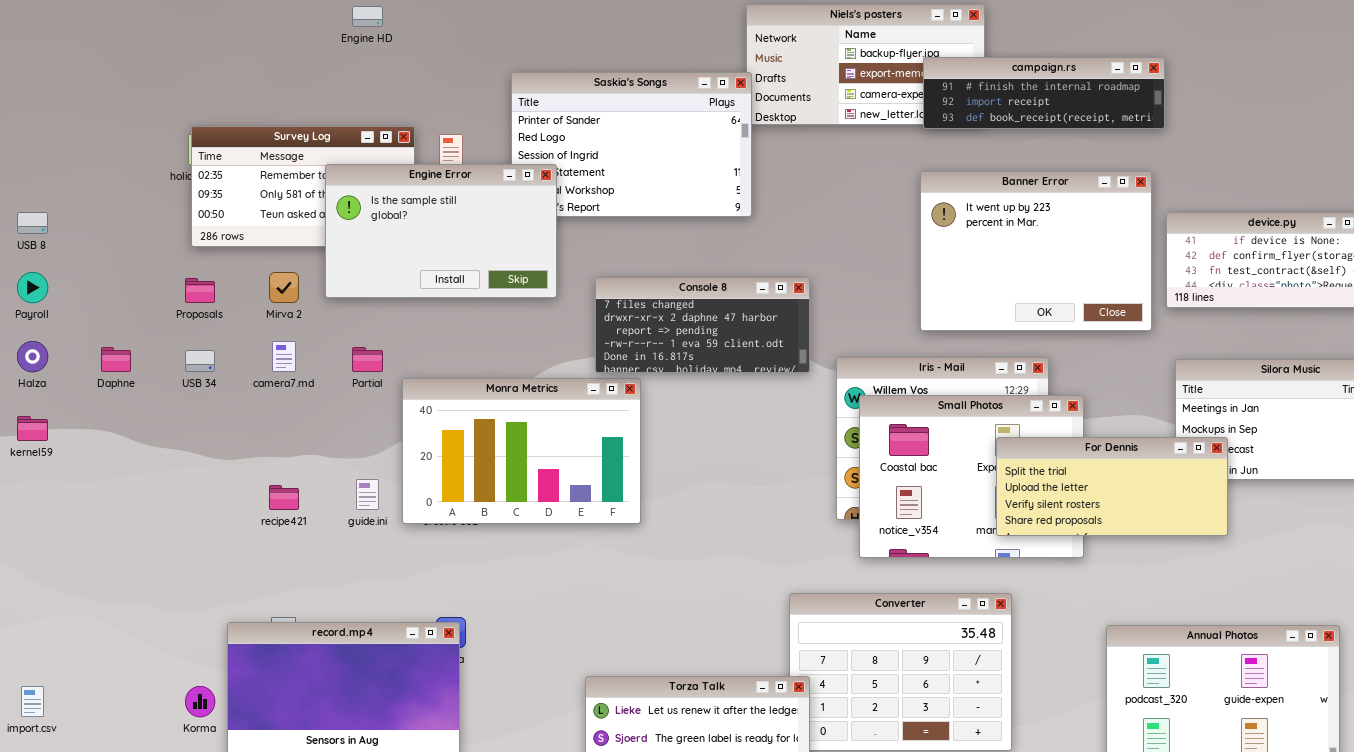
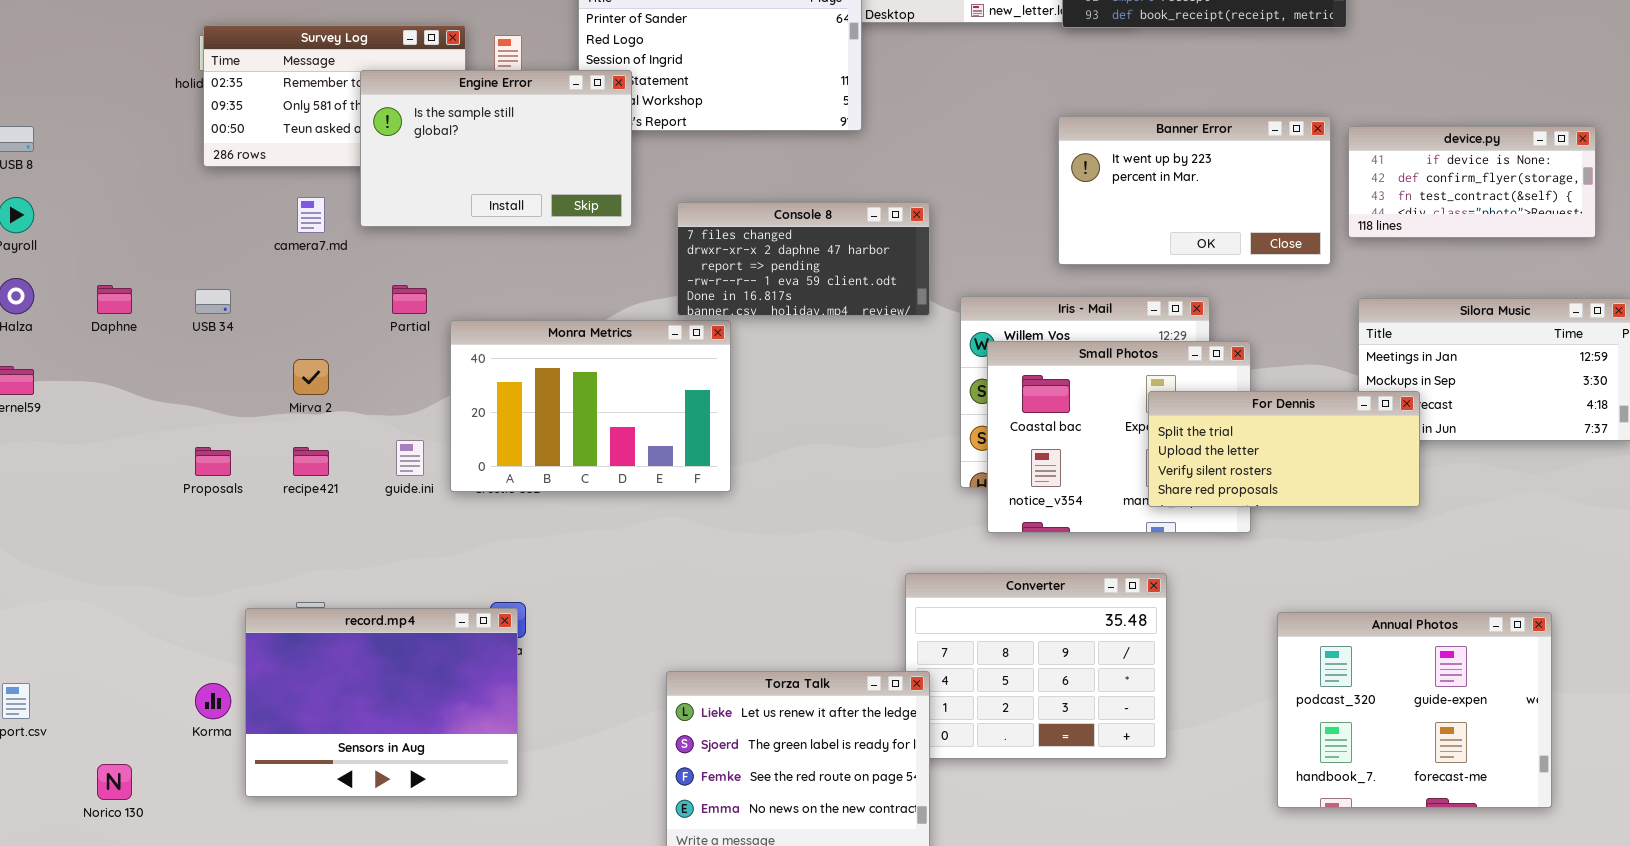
Banner Error: [920,171,1152,331] -> [1058,116,1331,265], resized
Mirva 2: [269,272,299,303] -> [293,359,329,395], moved
Proposals: [185,278,215,303] -> [195,447,231,476], moved
camera7.md: [272,341,296,372] -> [297,197,325,233], moved

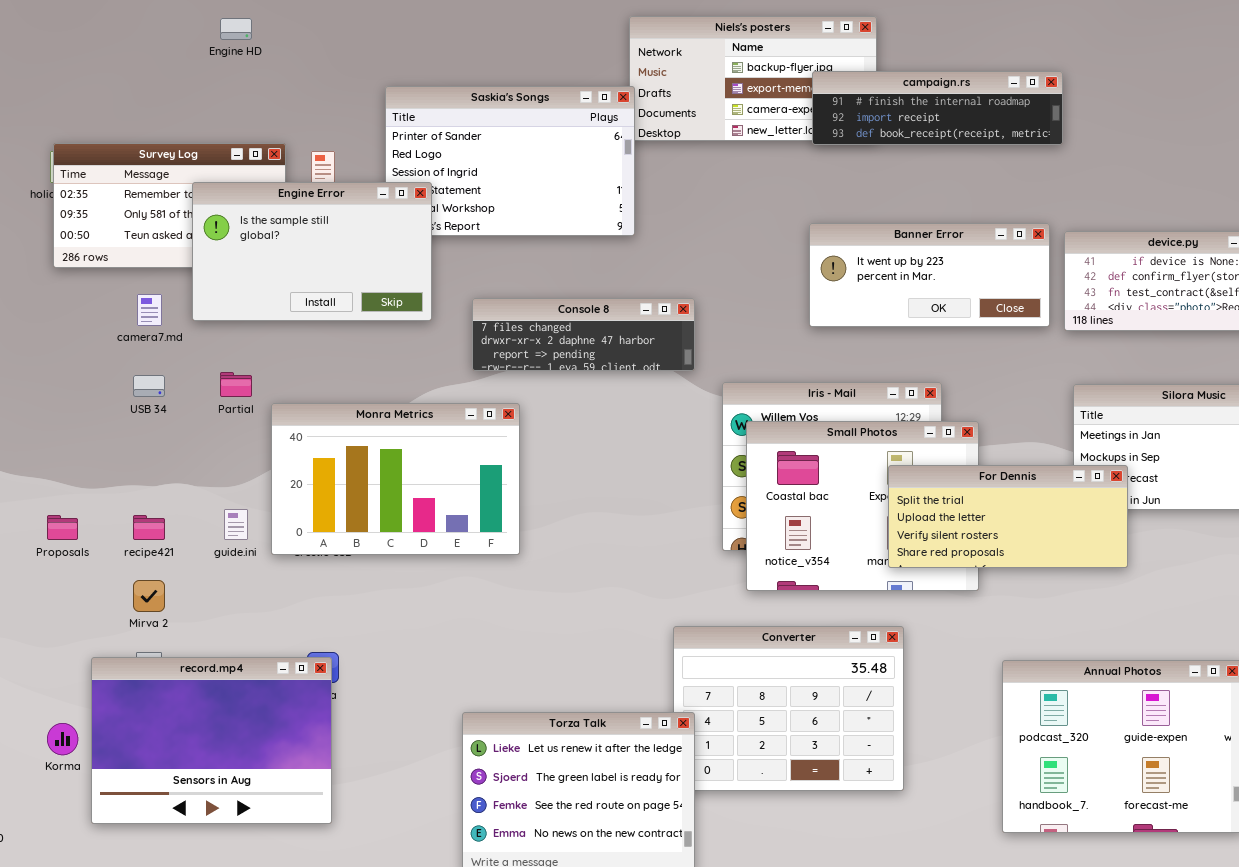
Banner Error: [1058,116,1331,265] -> [809,223,1050,327], resized
Console 8: [677,202,930,316] -> [472,298,695,371], resized
USB 34: [195,289,231,314] -> [133,375,165,397], moved
Mirva 2: [293,359,329,395] -> [133,580,165,612], moved

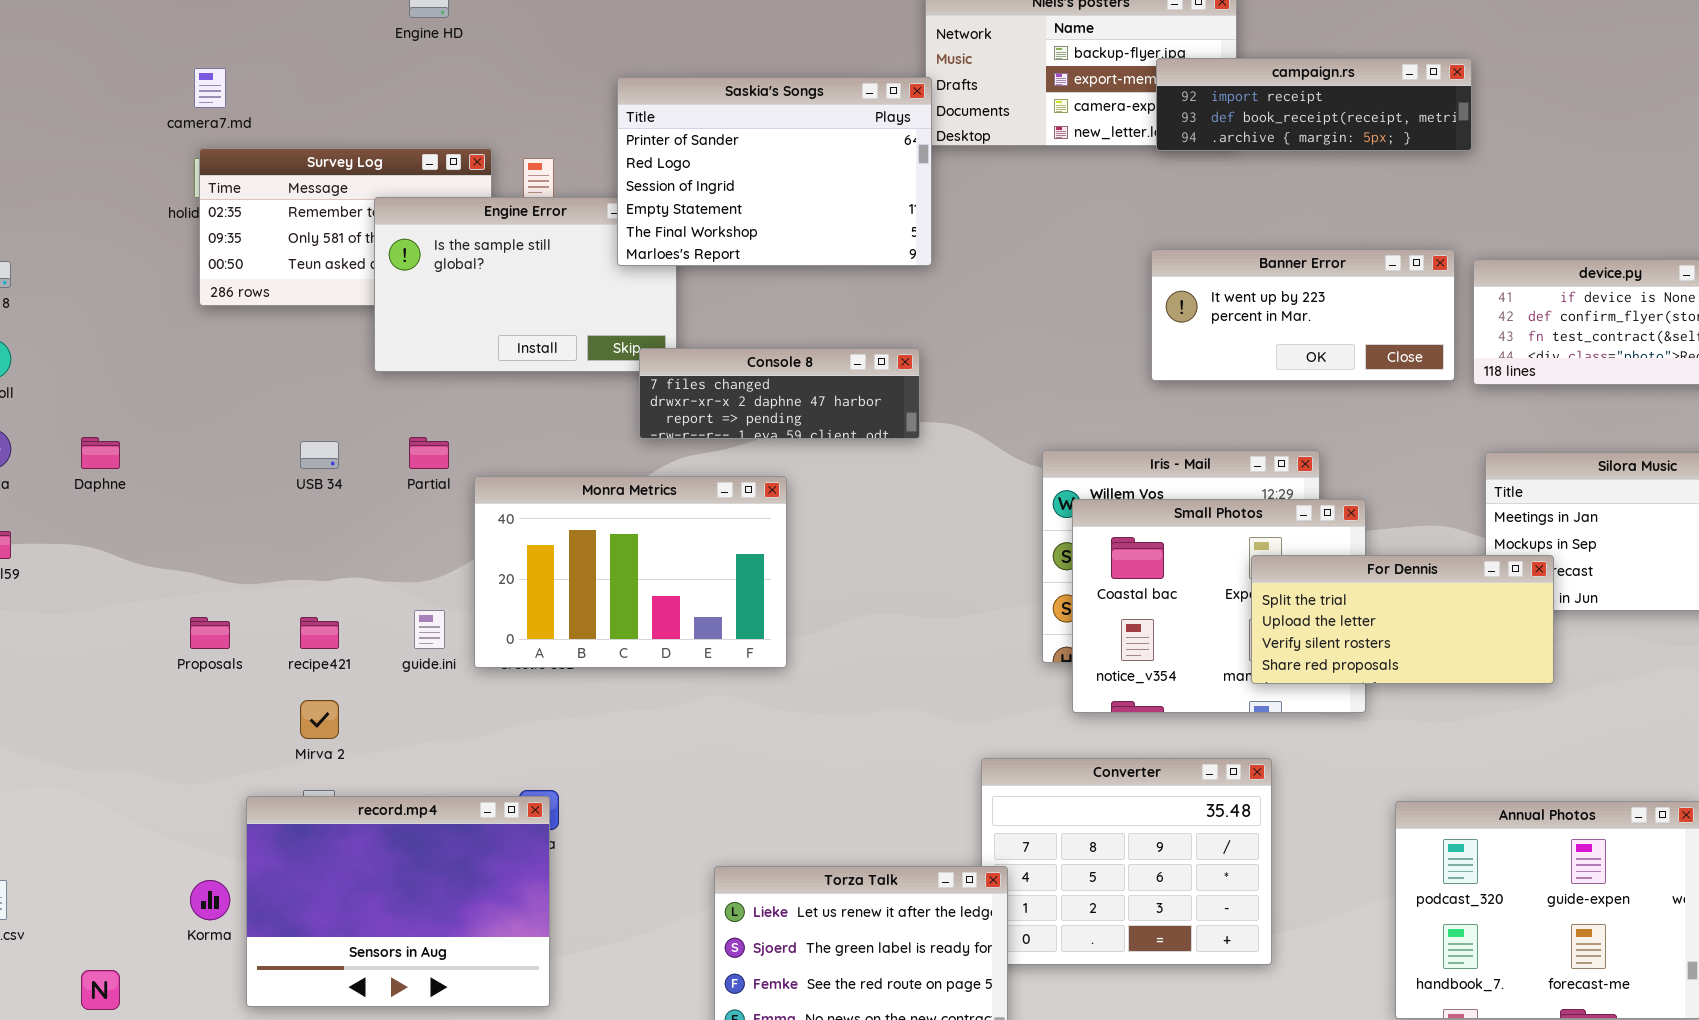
campaign.rs: [812,71,1063,145] -> [1156,58,1472,151], scrolled down 1 row
Saskia's Songs: [385,86,635,236] -> [617,77,932,266], raised
camera7.md: [137,294,162,326] -> [194,68,226,108], moved
Console 8: [472,298,695,371] -> [639,348,920,439], moved

